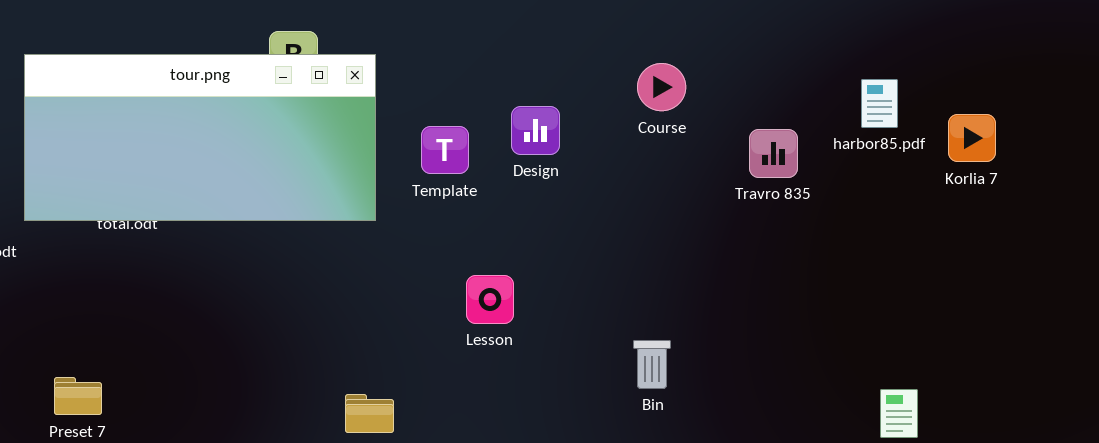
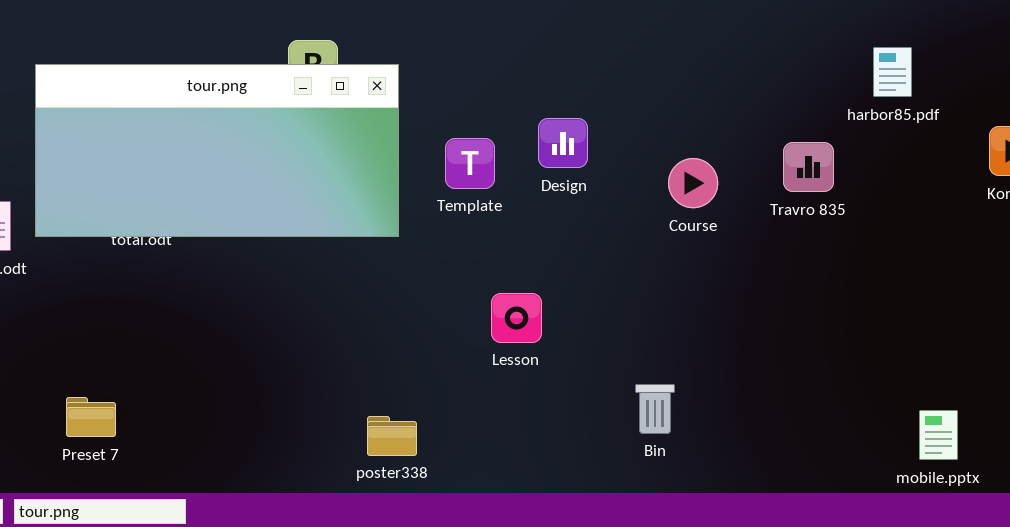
Course: [637,63,686,111] -> [668,158,718,208], moved
harbor85.pdf: [861,79,898,128] -> [873,47,912,97], moved
Bin: [633,340,671,389] -> [635,384,675,434], moved

